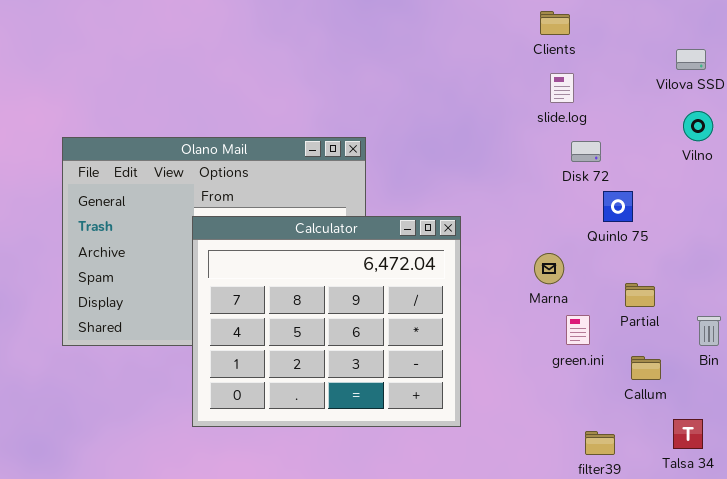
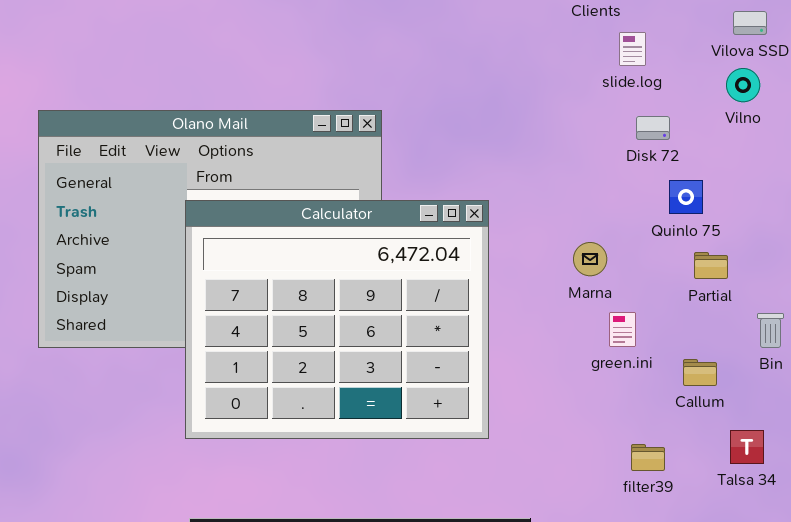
slide.log: [550,73,574,103] -> [619,32,646,66], moved
Vilno: [683,111,713,141] -> [726,68,760,102], moved
Disk 72: [571,141,601,162] -> [636,116,670,140], moved
Quinlo 75: [603,191,633,222] -> [669,180,703,214], moved
Partial: [625,283,655,307] -> [694,252,728,279], moved

